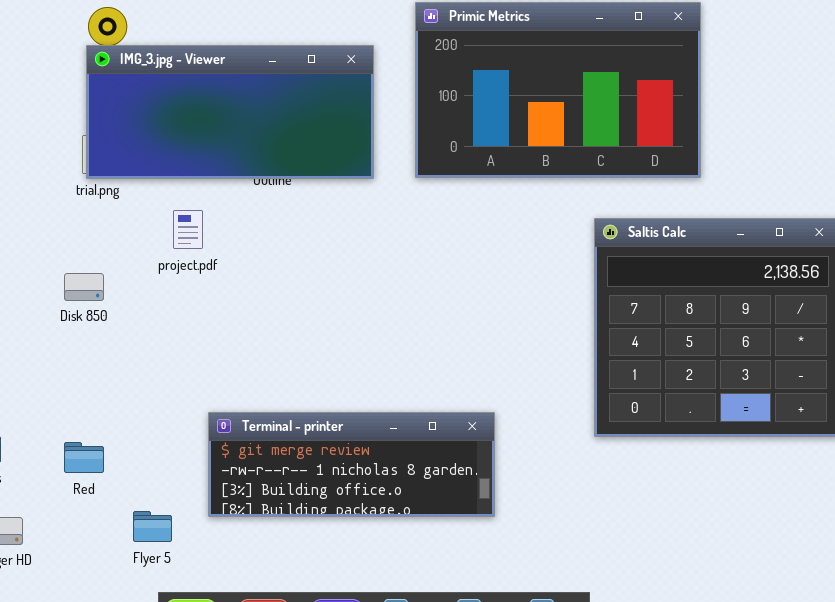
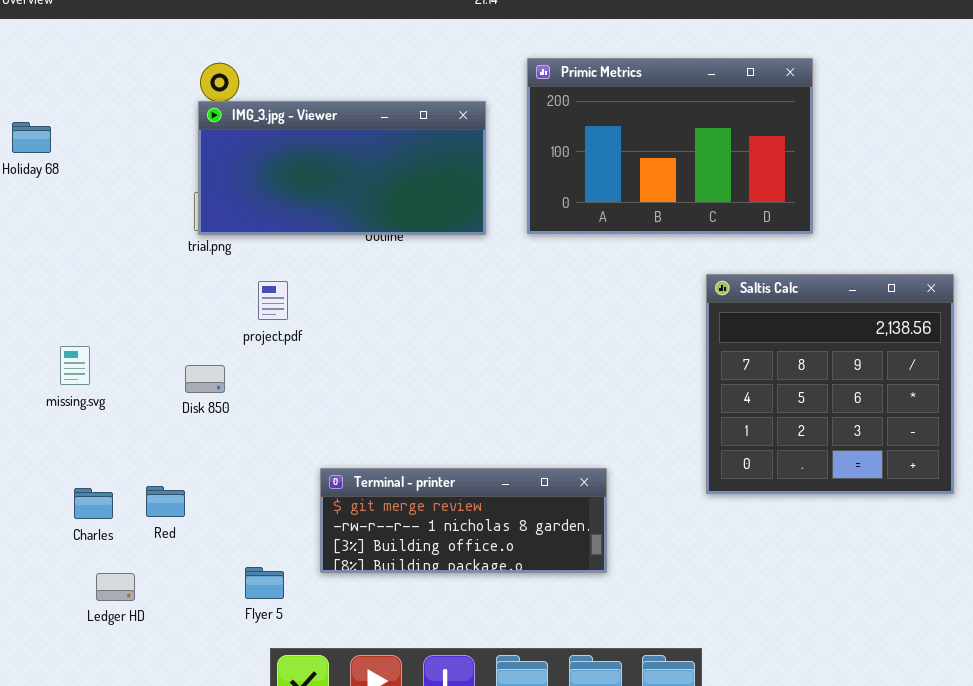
project.pdf: [173,210,203,249] -> [258,281,288,320], moved
Disk 850: [64,273,104,301] -> [185,365,225,393], moved
Red: [64,442,104,473] -> [146,486,185,517], moved

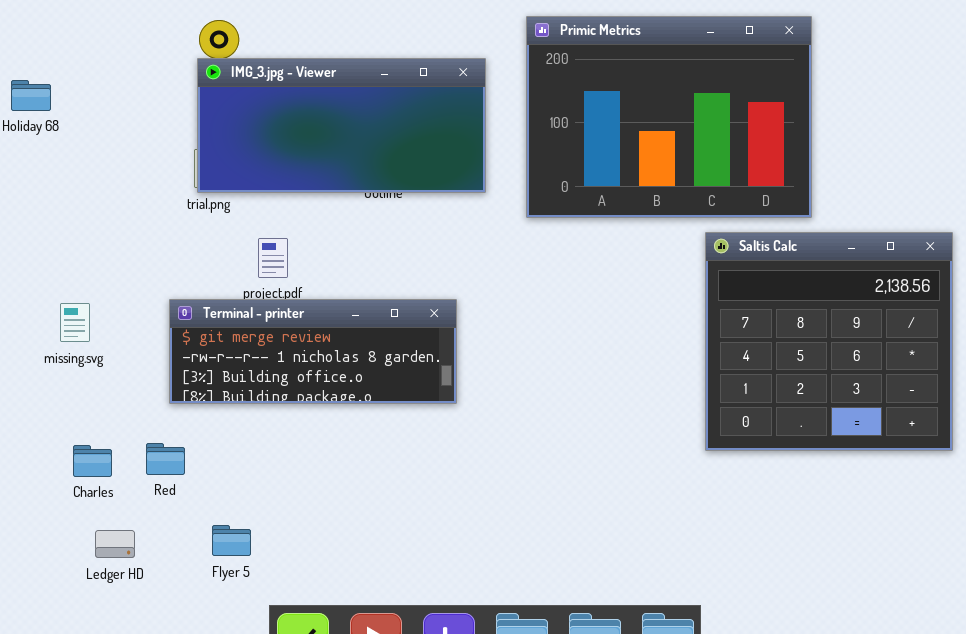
Primic Metrics: [527,58,813,234] -> [526,16,812,218], resized
Terminal - printer: [320,468,607,573] -> [169,299,457,404], moved
Flyer 5: [245,567,284,599] -> [212,525,251,556], moved

